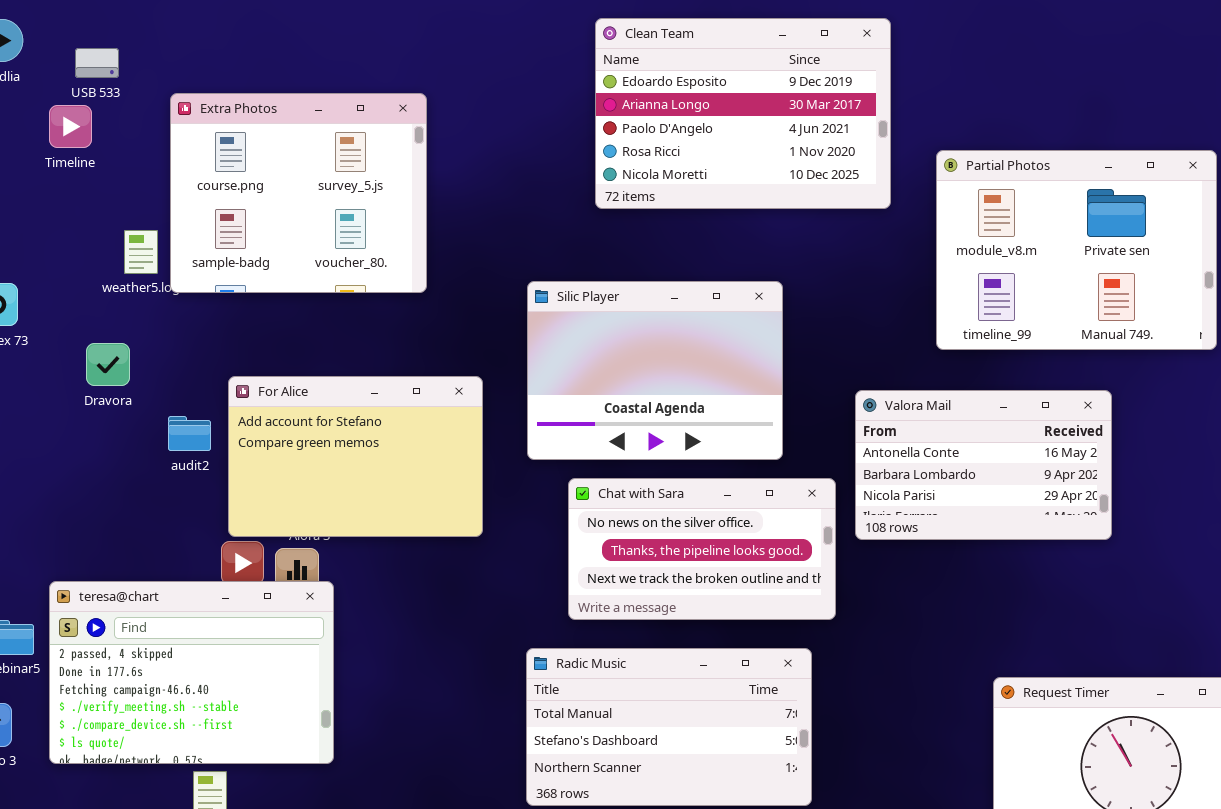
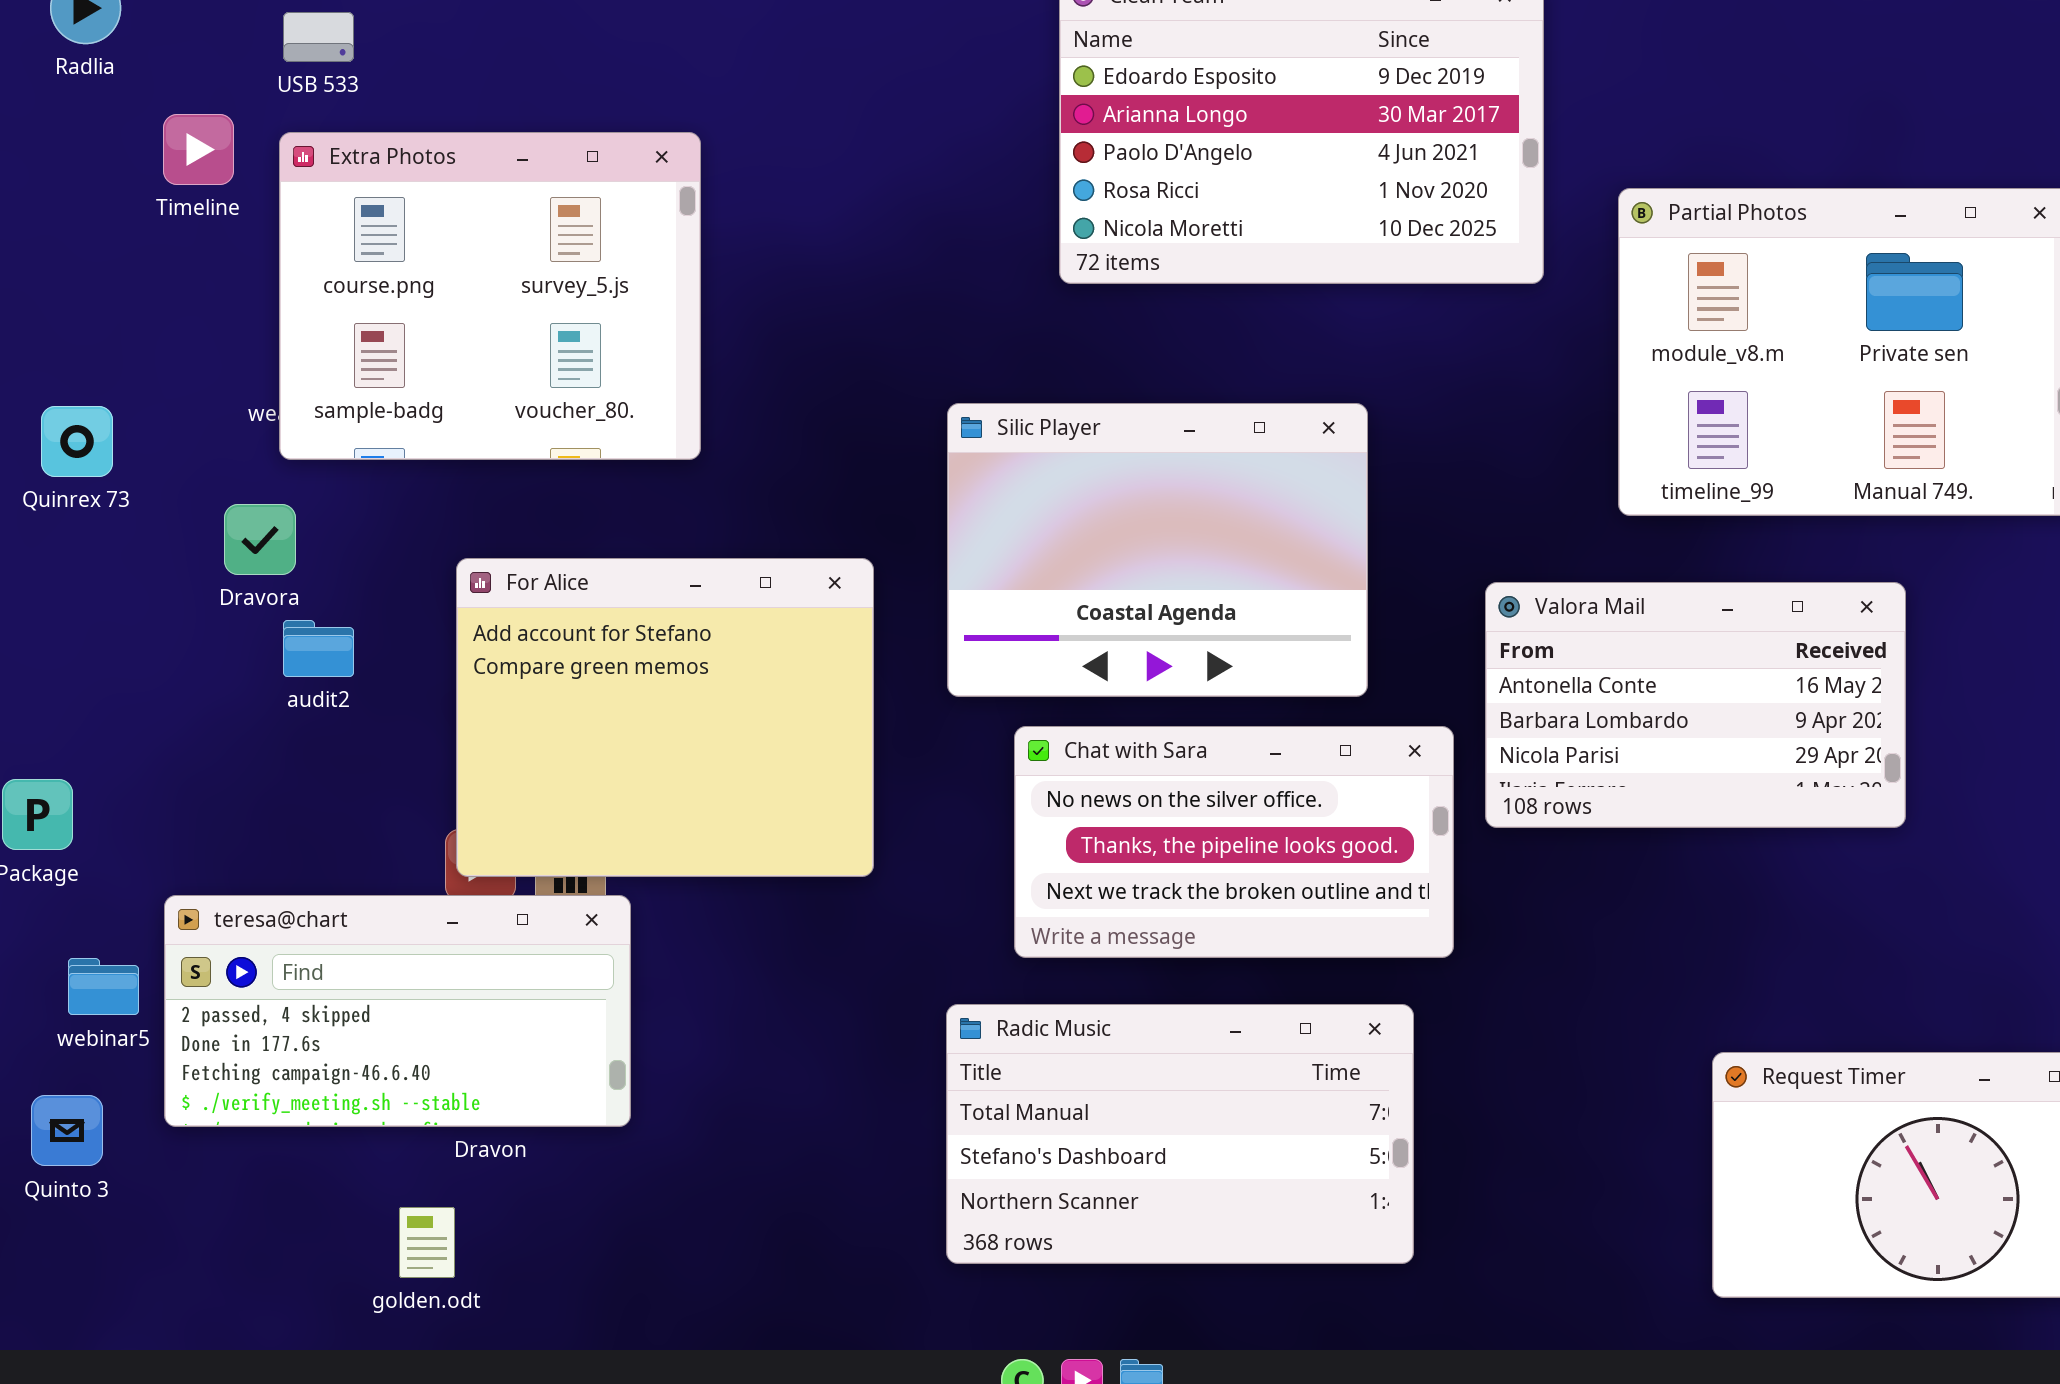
USB 533: [75,48,119,78] -> [283,12,354,62], moved
Extra Photos: [170,93,427,293] -> [279,132,701,460], moved
For Alice: [228,376,483,537] -> [456,558,874,877], resized
audit2: [168,416,211,451] -> [283,620,354,677], moved
teresa@chart: [49,581,334,764] -> [164,895,631,1127], resized

